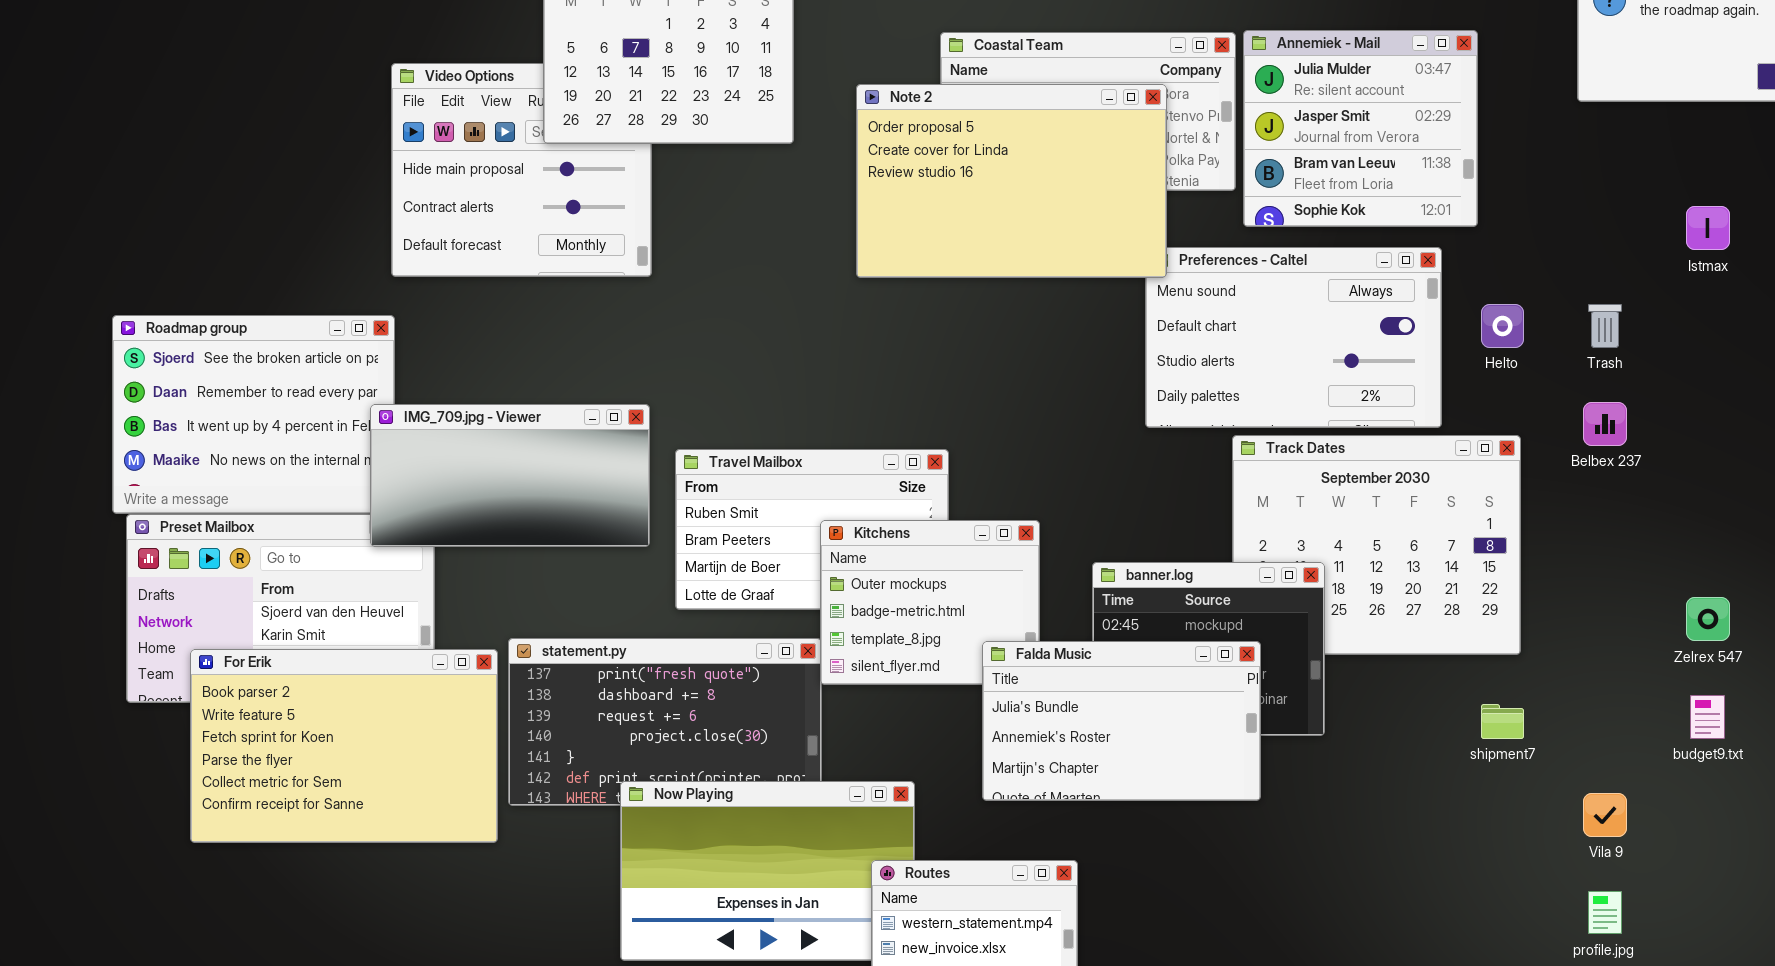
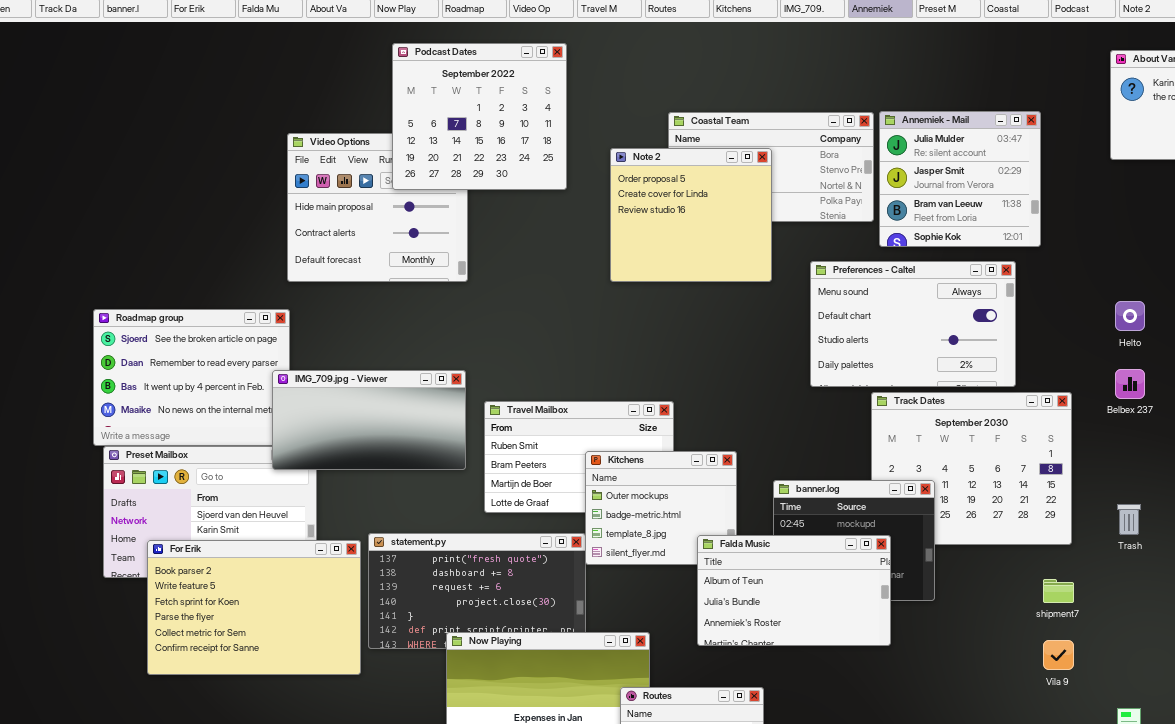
Note 2: [856,84,1167,278] -> [610,148,772,282], resized
Helto: [1481,304,1524,348] -> [1115,301,1145,331], moved
Trash: [1588,304,1622,348] -> [1117,504,1141,535], moved
Falda Music: [982,641,1261,801] -> [697,535,891,646], scrolled up 1 row
Vila 9: [1583,793,1627,837] -> [1043,640,1074,670], moved

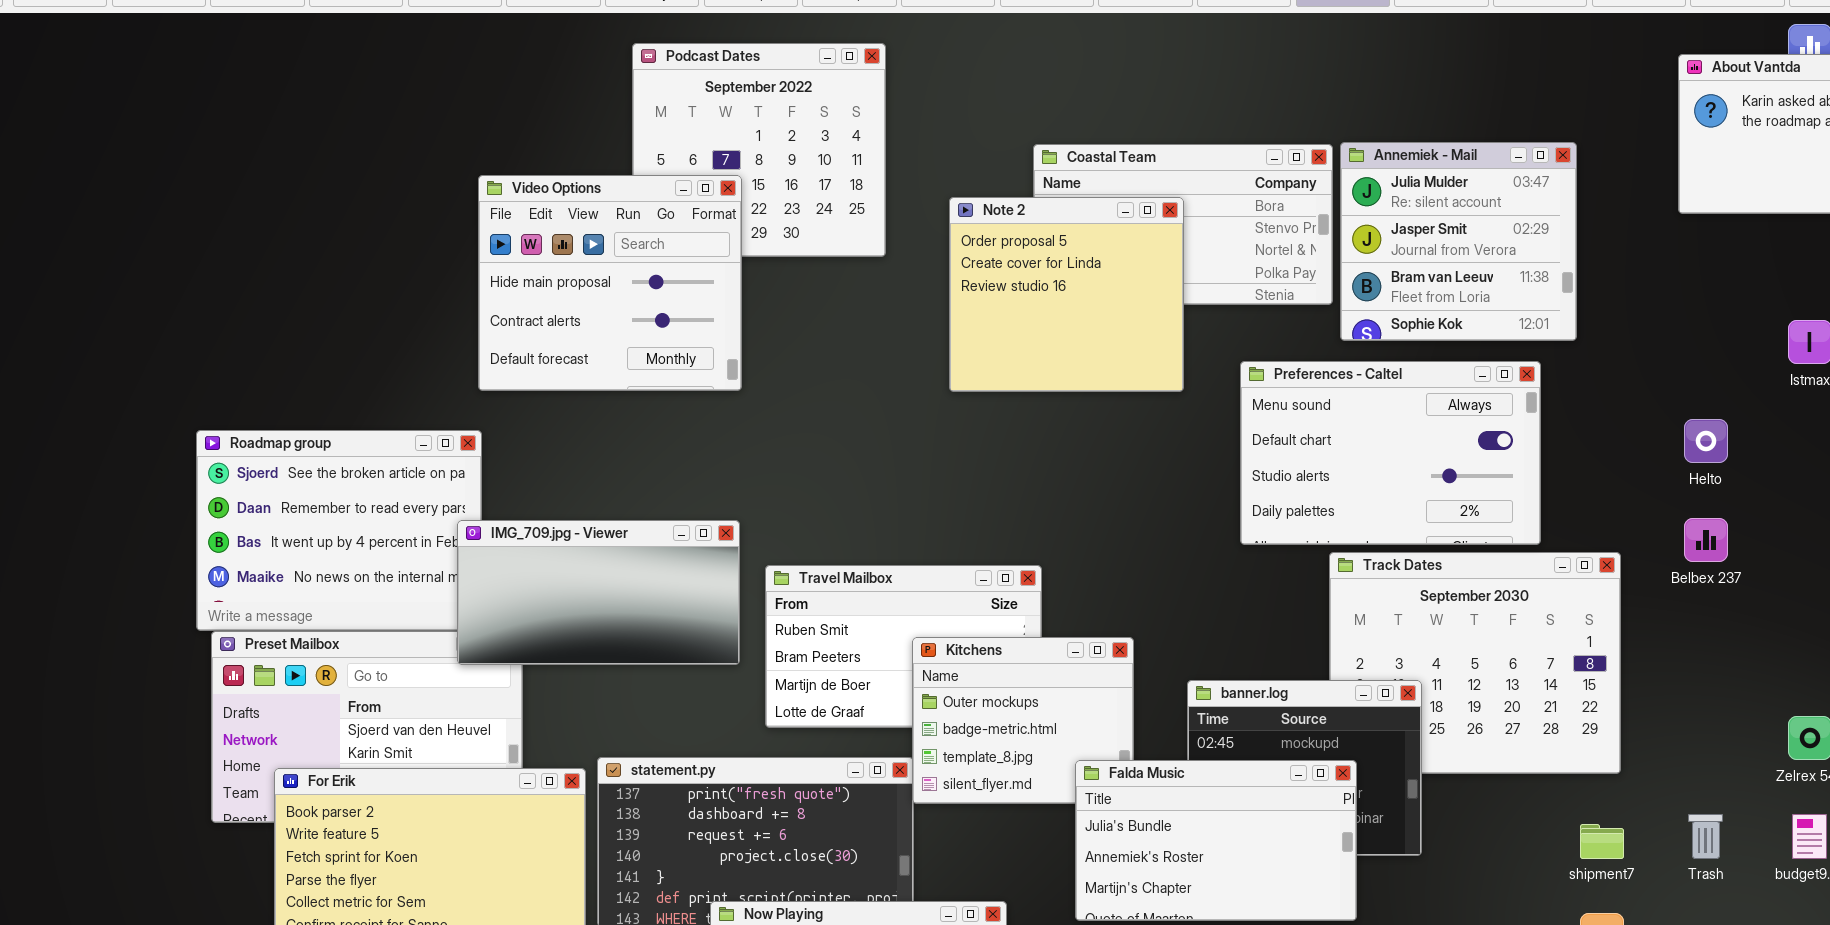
Video Options: [287,133,468,282] -> [478,175,742,391], raised
Trash: [1117,504,1141,535] -> [1688,814,1723,859], moved
Falda Music: [697,535,891,646] -> [1075,760,1357,921], scrolled down 1 row

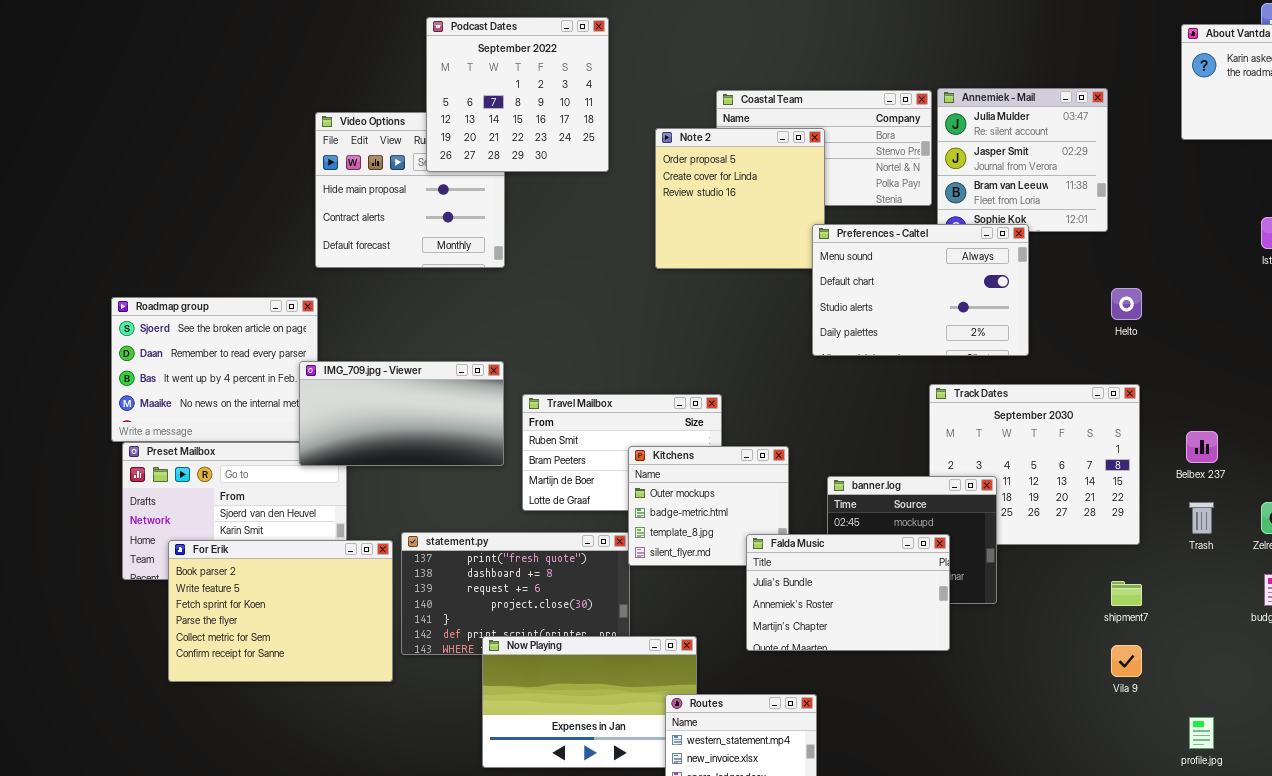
Podcast Dates: [632,43,886,257] -> [426,17,609,172], raised
Preferences - Caltel: [1240,361,1541,545] -> [812,224,1029,356], moved
Helto: [1684,419,1728,463] -> [1111,288,1142,320], moved
Belbex 237: [1684,518,1728,562] -> [1186,431,1218,463], moved
Trash: [1688,814,1723,859] -> [1189,502,1214,534], moved

